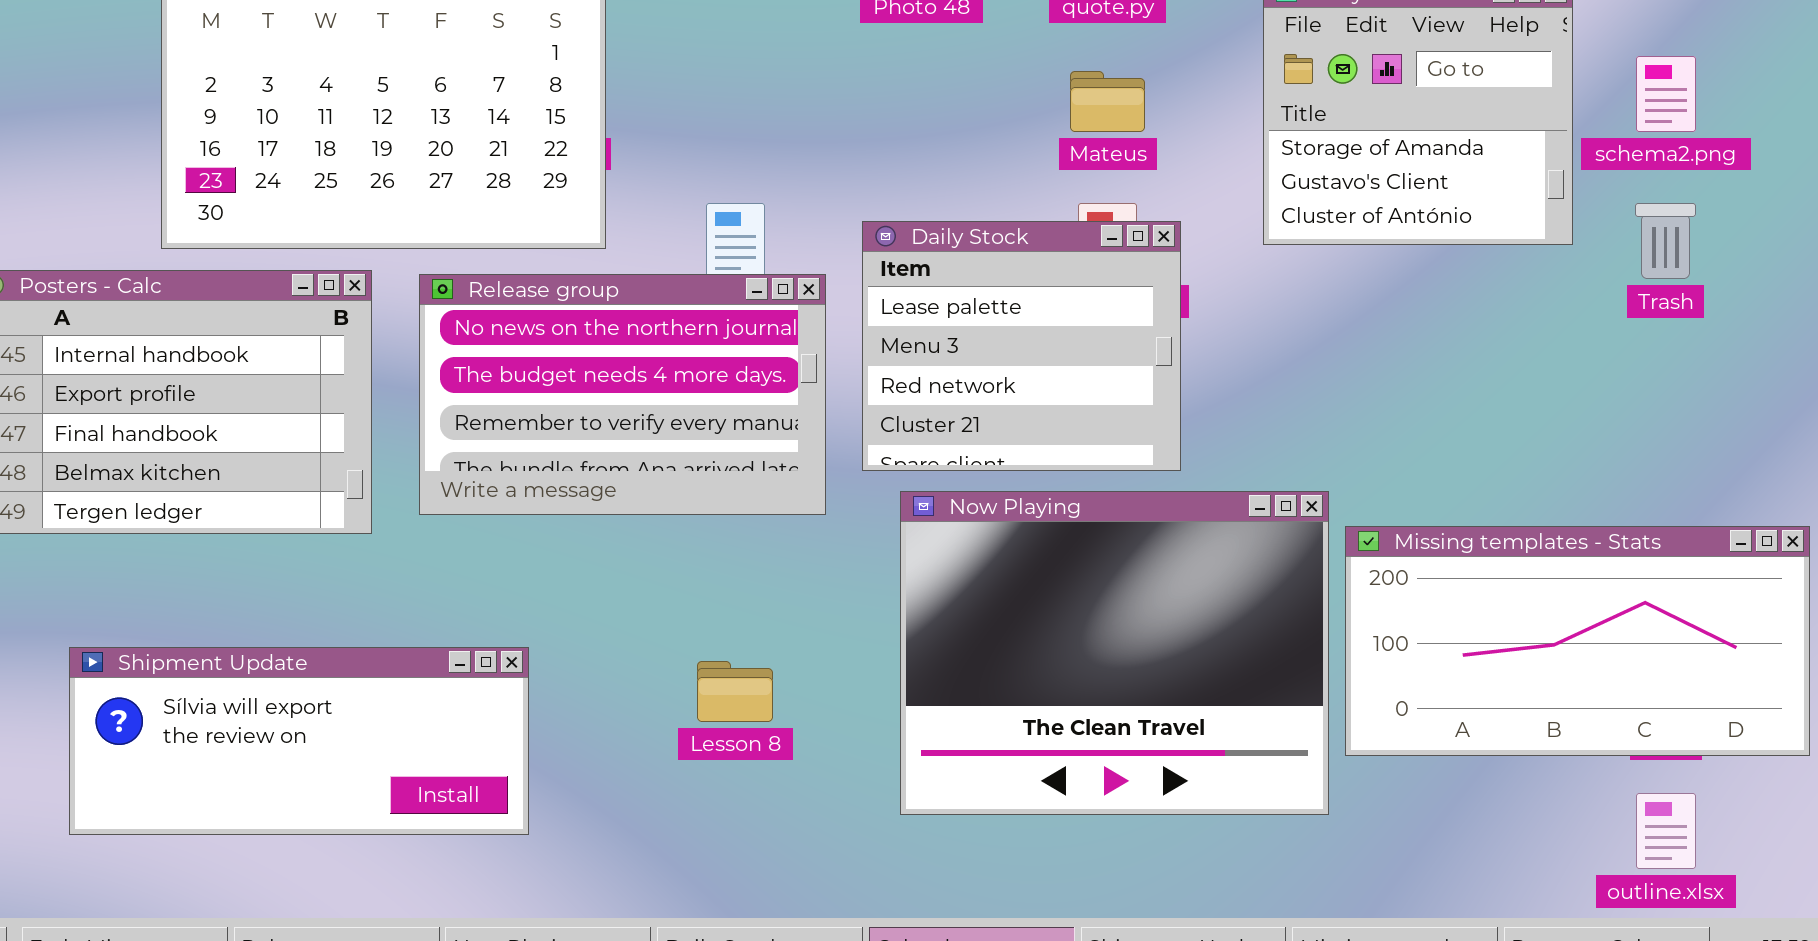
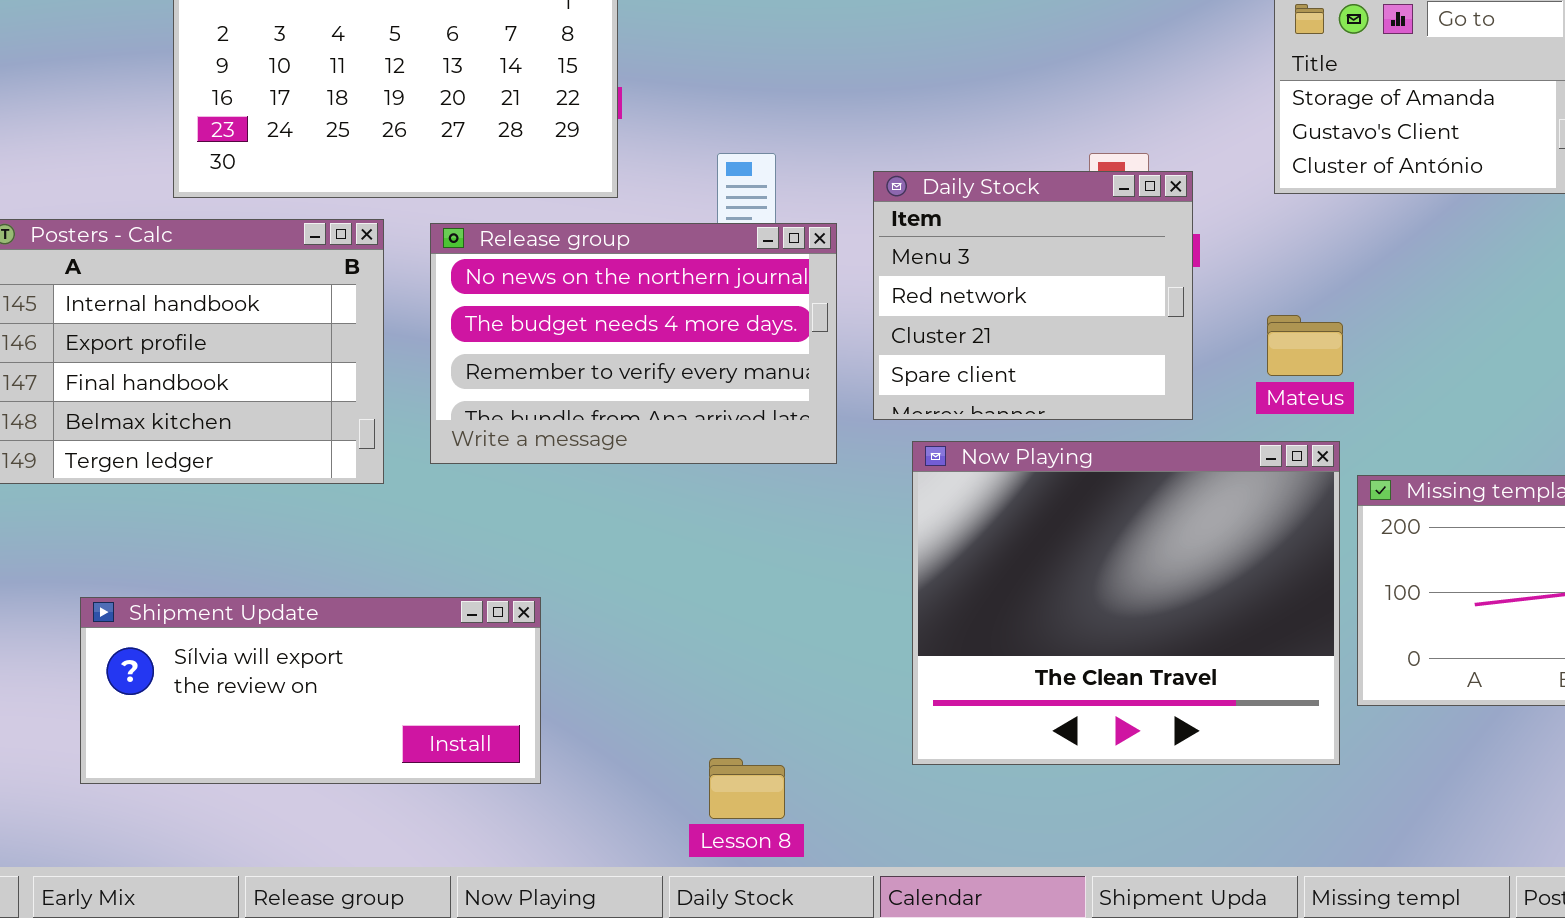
Mateus: [1070,71,1145,132] -> [1267,315,1343,376], moved
Daily Stock: [862,221,1181,471] -> [873,171,1193,420], scrolled down 1 row
Lesson 8: [697,661,773,722] -> [709,758,785,819], moved

